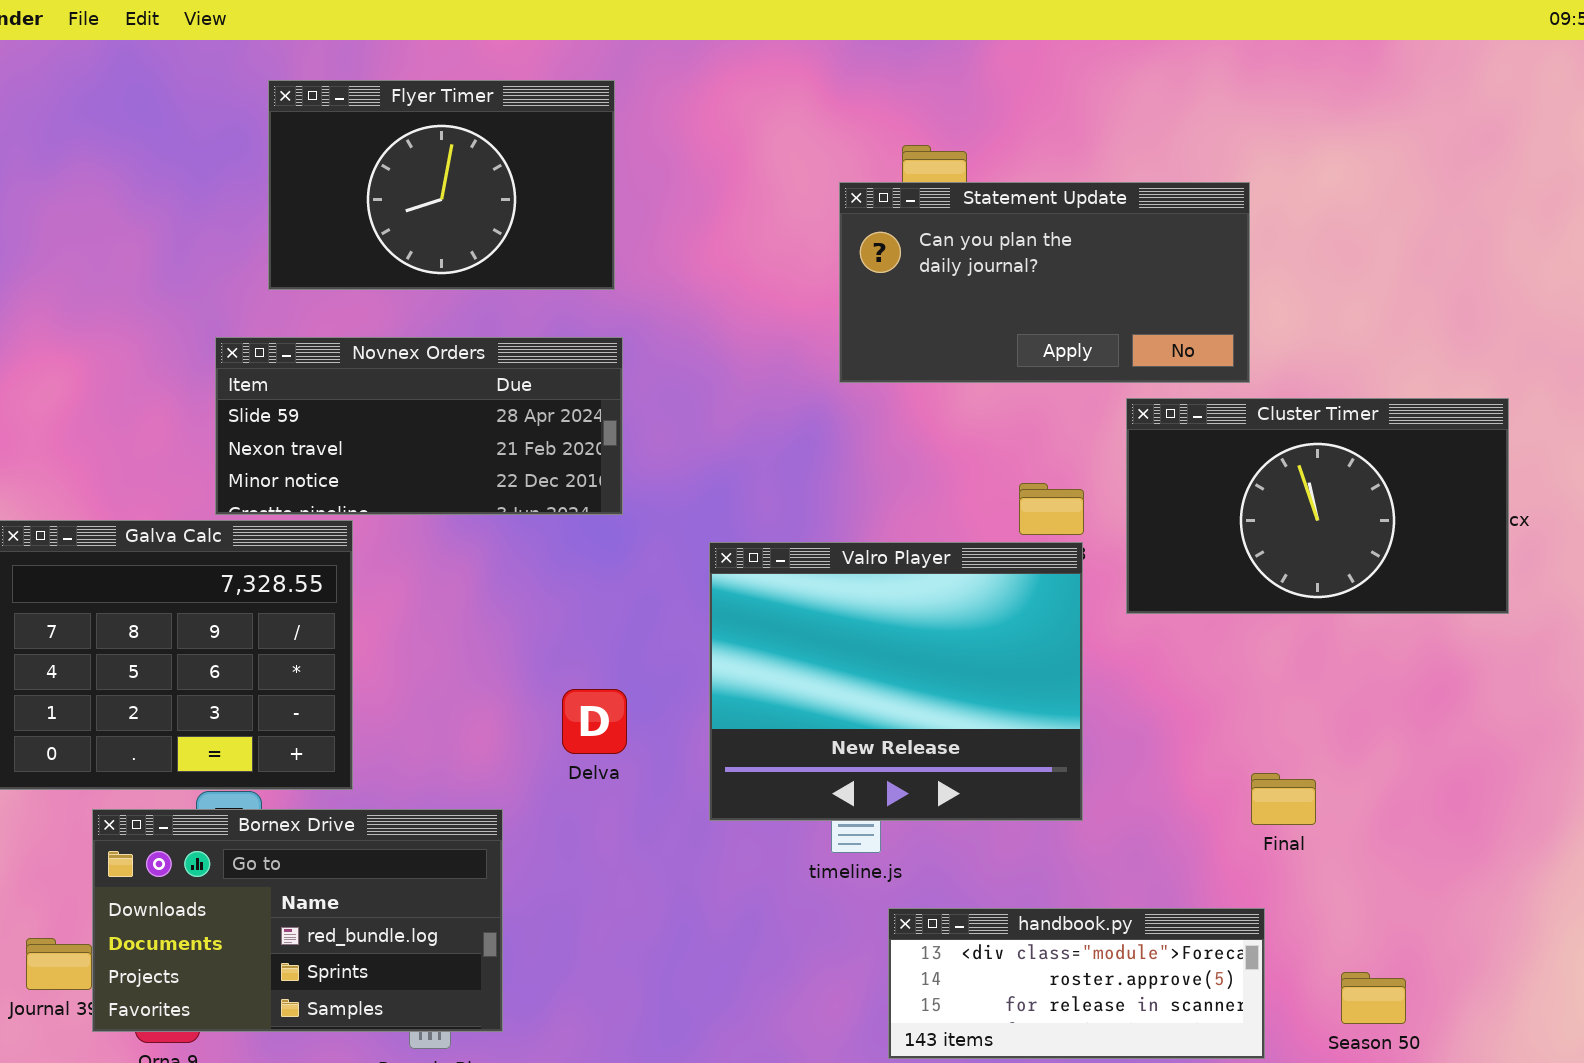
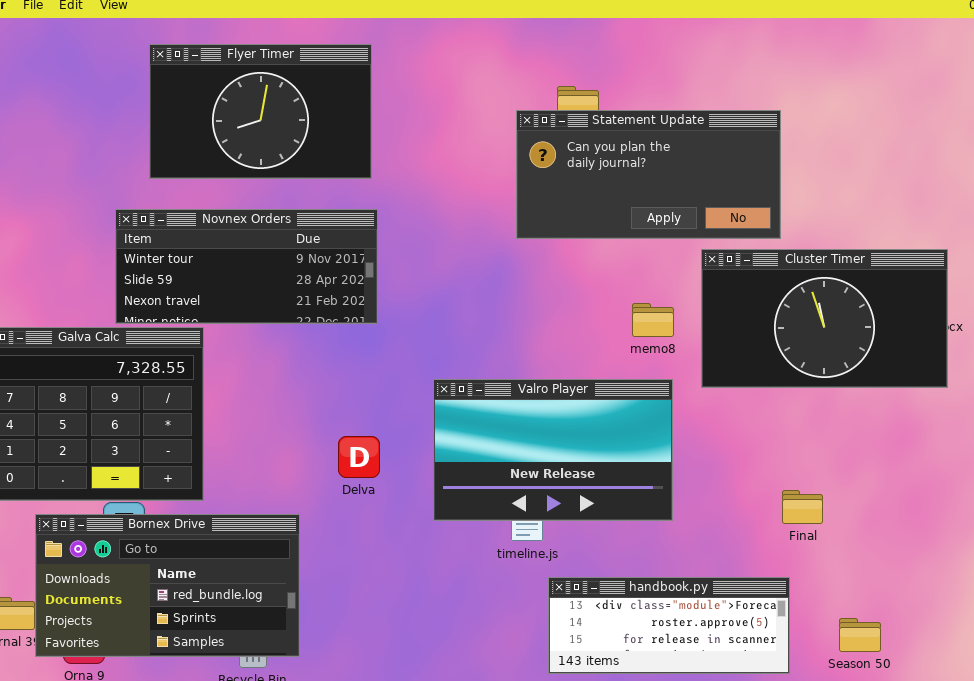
Novnex Orders: [215,337,623,515] -> [115,209,378,324], scrolled up 1 row
Valro Player: [709,542,1083,821] -> [433,379,673,521], resized

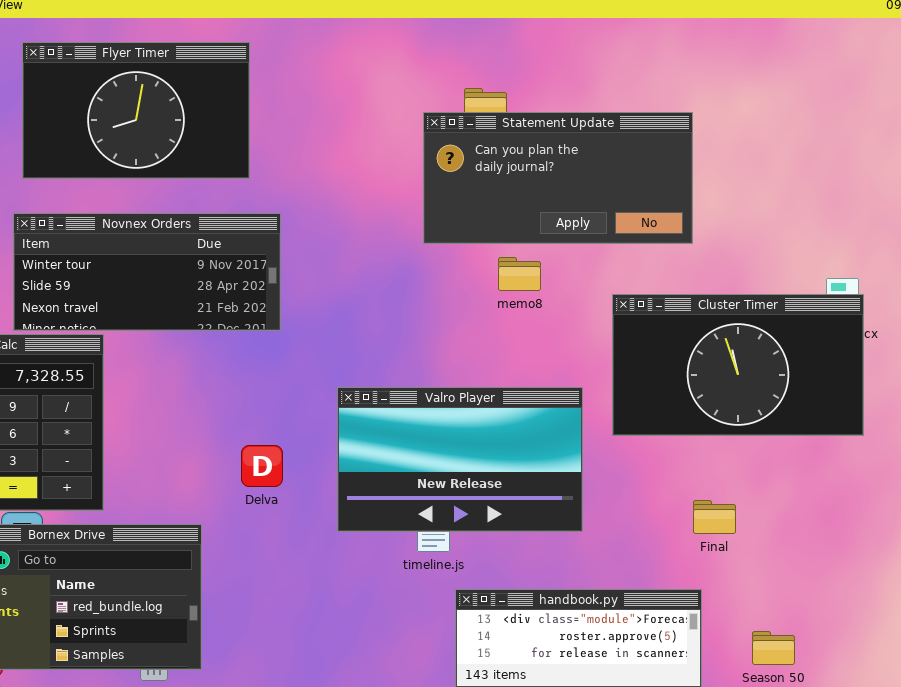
Flyer Timer: [149,44,372,179] -> [22,42,250,179], moved
Cluster Timer: [701,249,948,388] -> [612,294,864,436], moved
memo8: [632,303,674,337] -> [498,257,541,291], moved

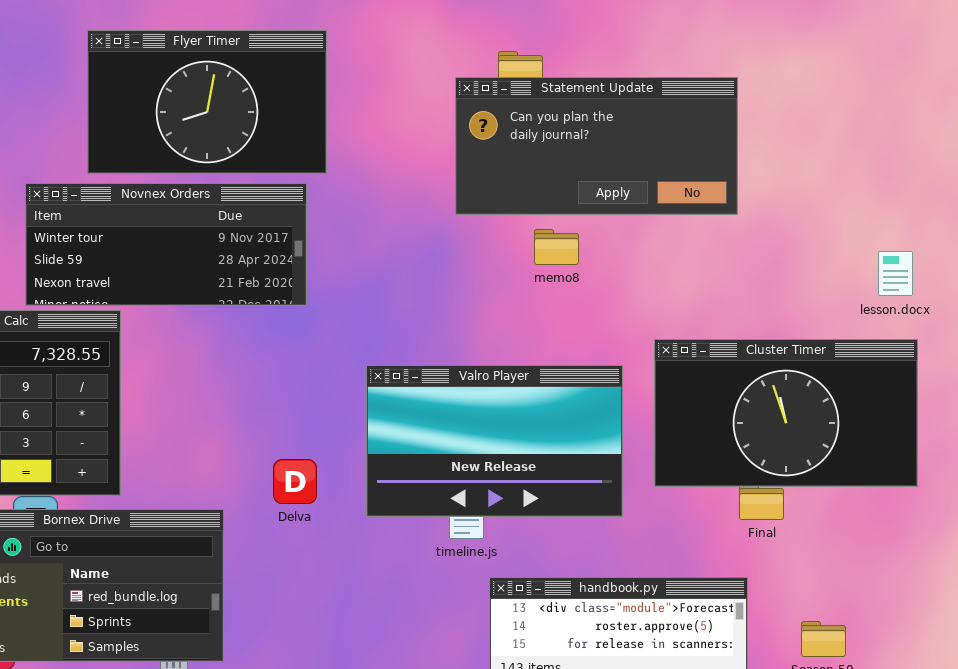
Flyer Timer: [22,42,250,179] -> [87,30,327,174], moved
Cluster Timer: [612,294,864,436] -> [654,339,918,487], moved
Delva: [241,445,283,487] -> [273,459,317,504], moved

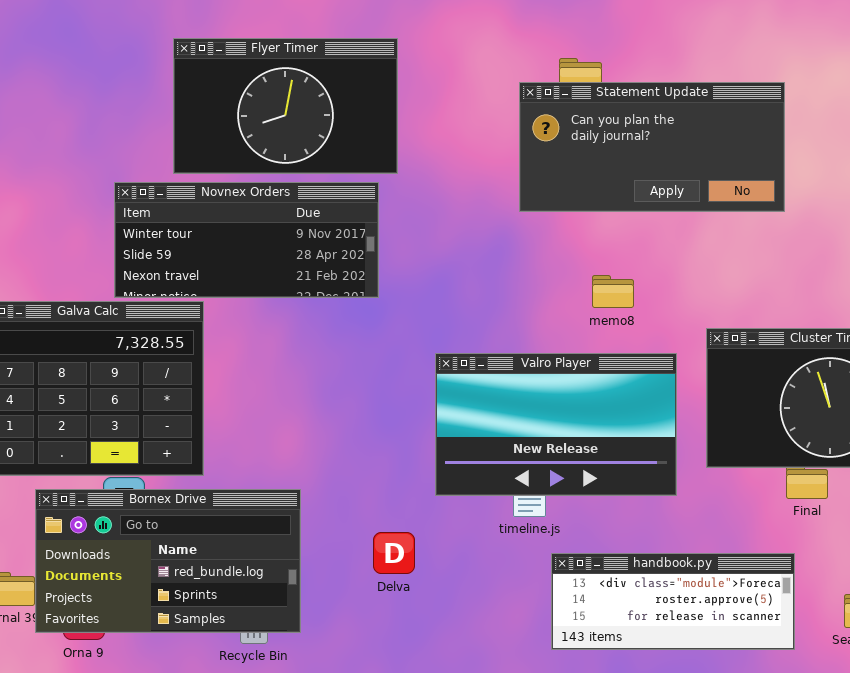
memo8: [534,229,579,265] -> [592,275,634,308], moved
Delva: [273,459,317,504] -> [373,532,415,574], moved

